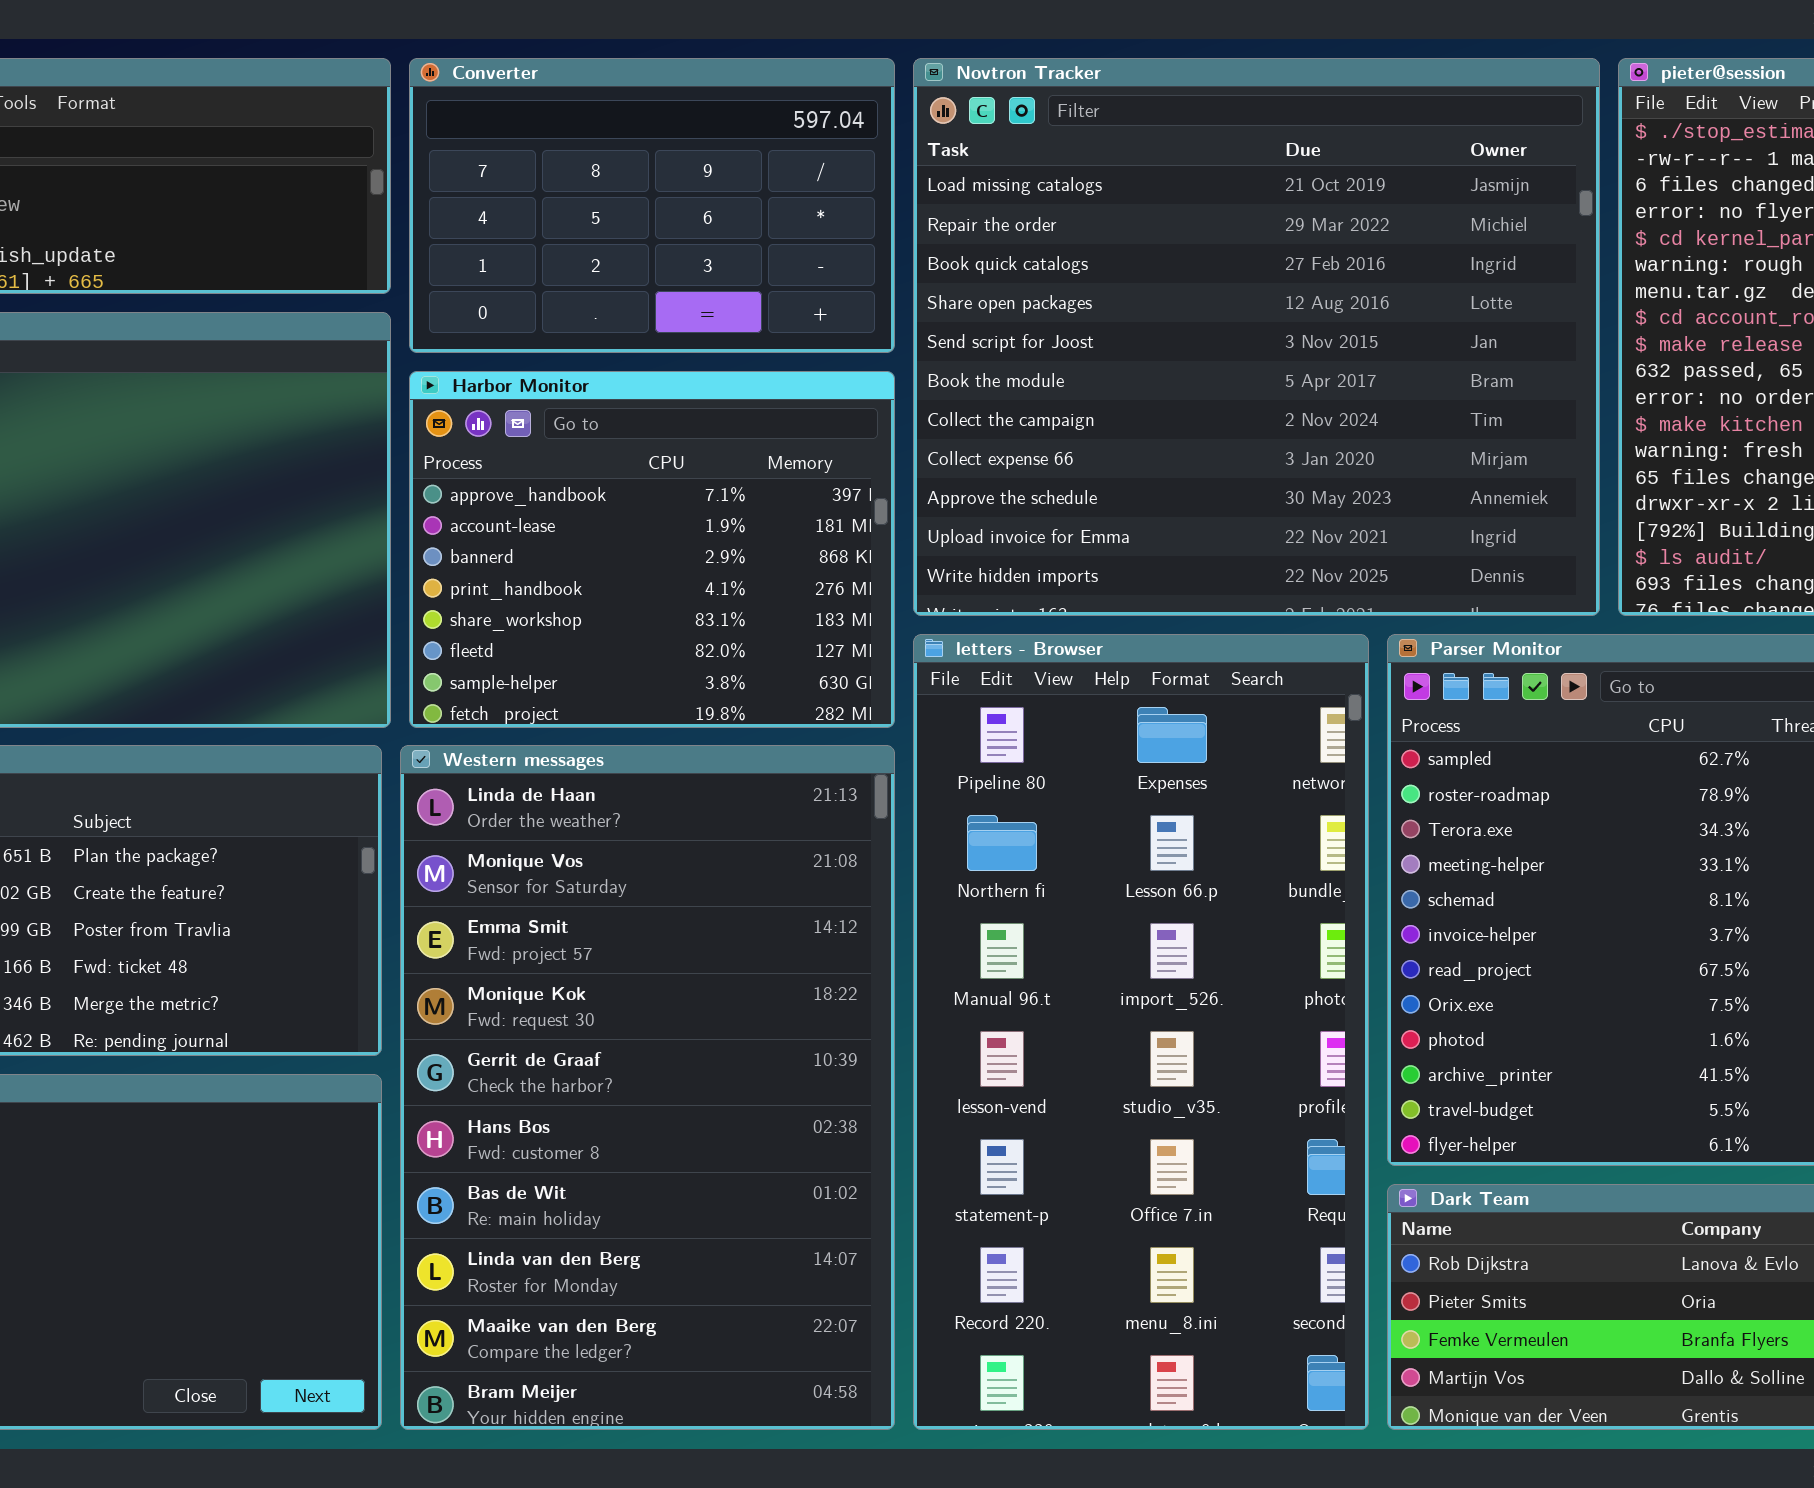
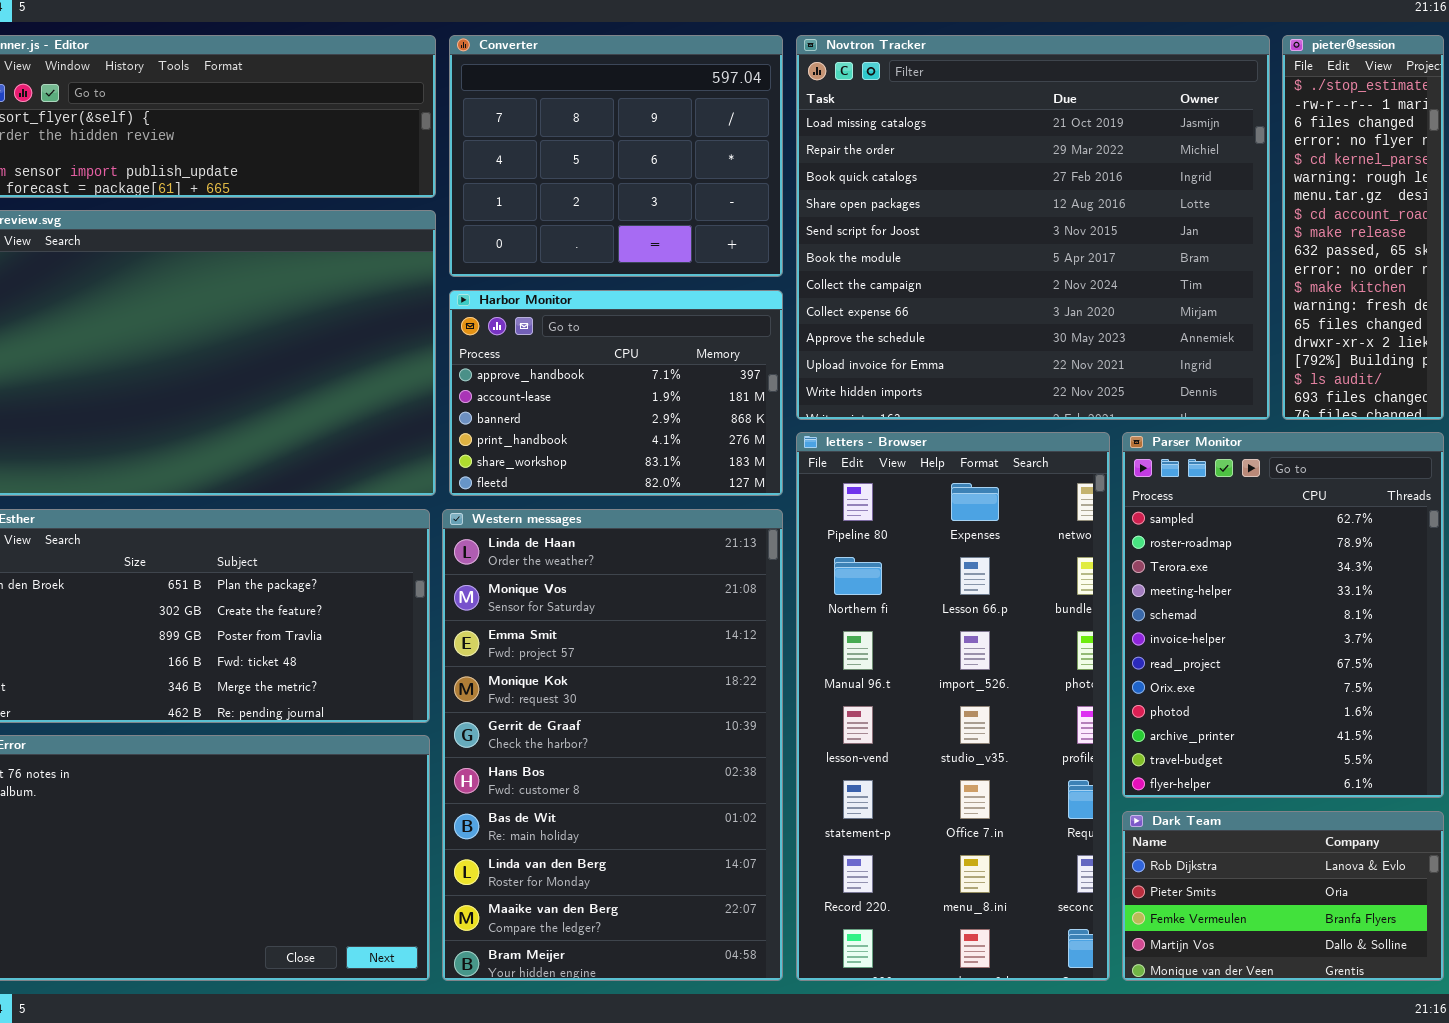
Converter: [409,58,895,353] -> [449,35,783,277], resized
Harbor Monitor: [409,371,895,728] -> [449,290,783,496], resized

